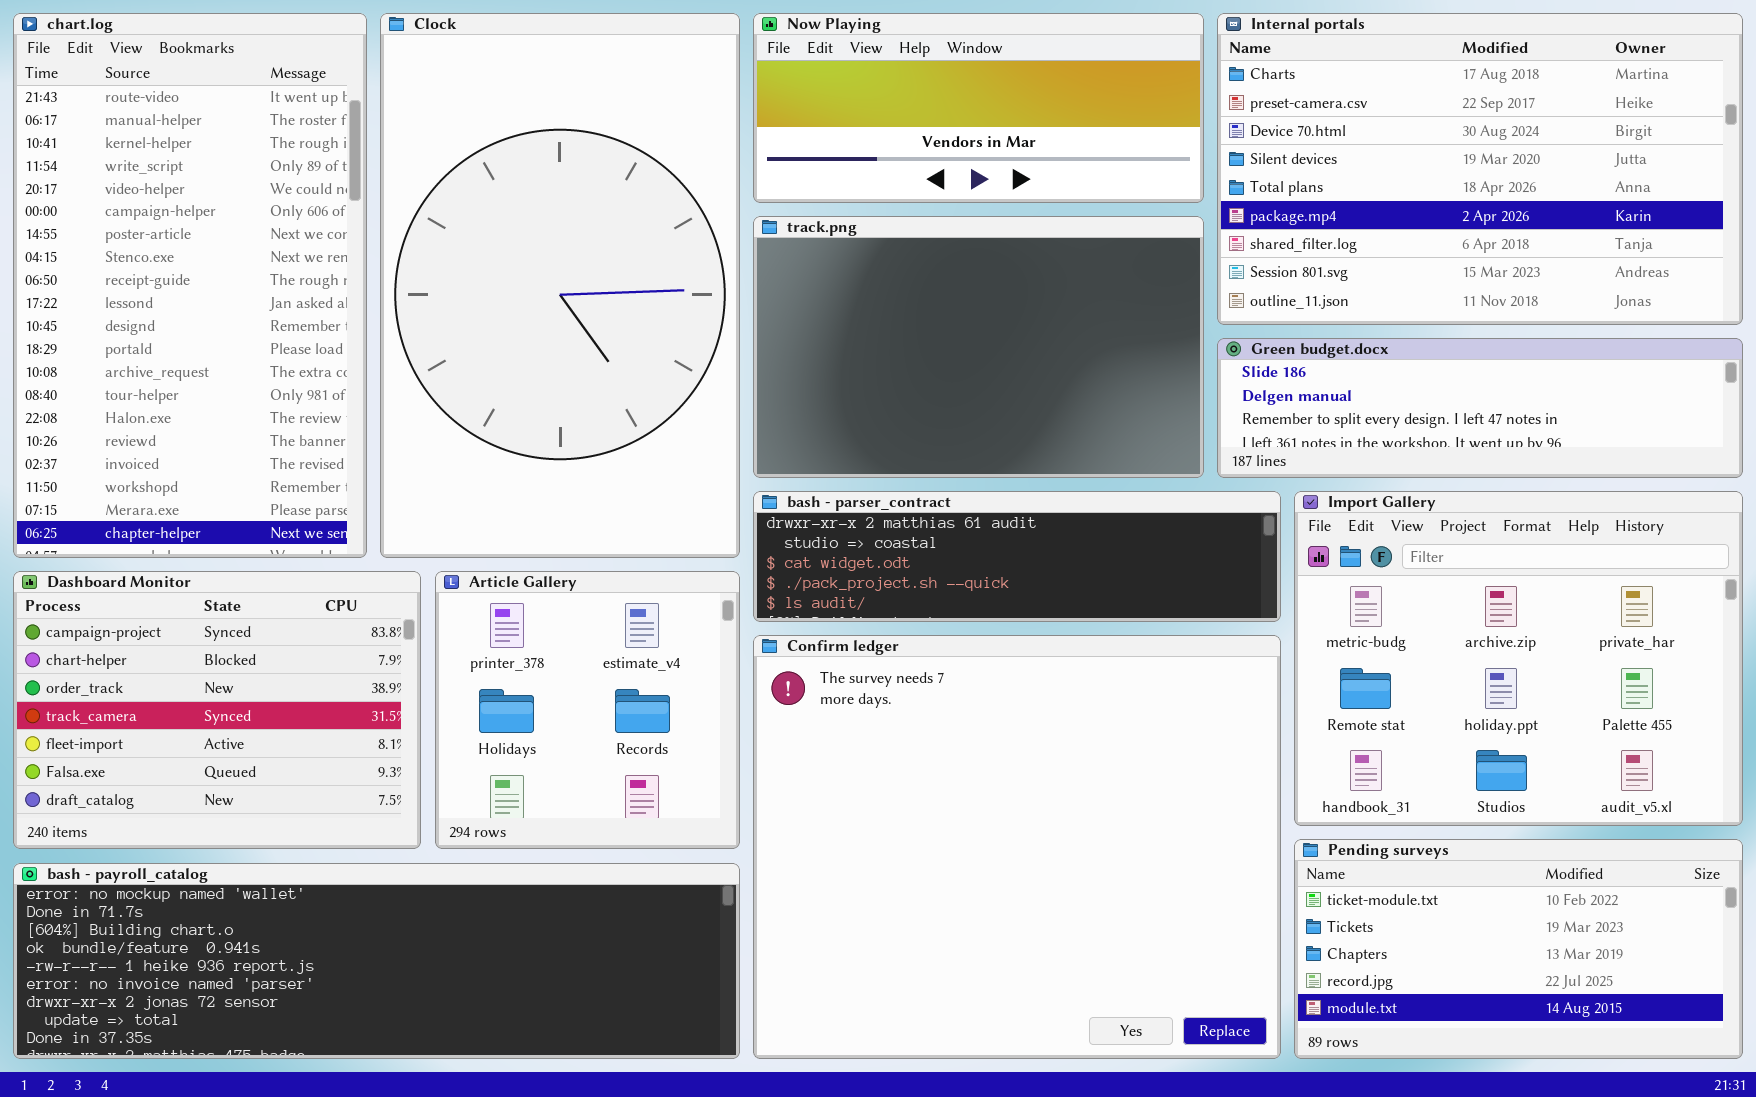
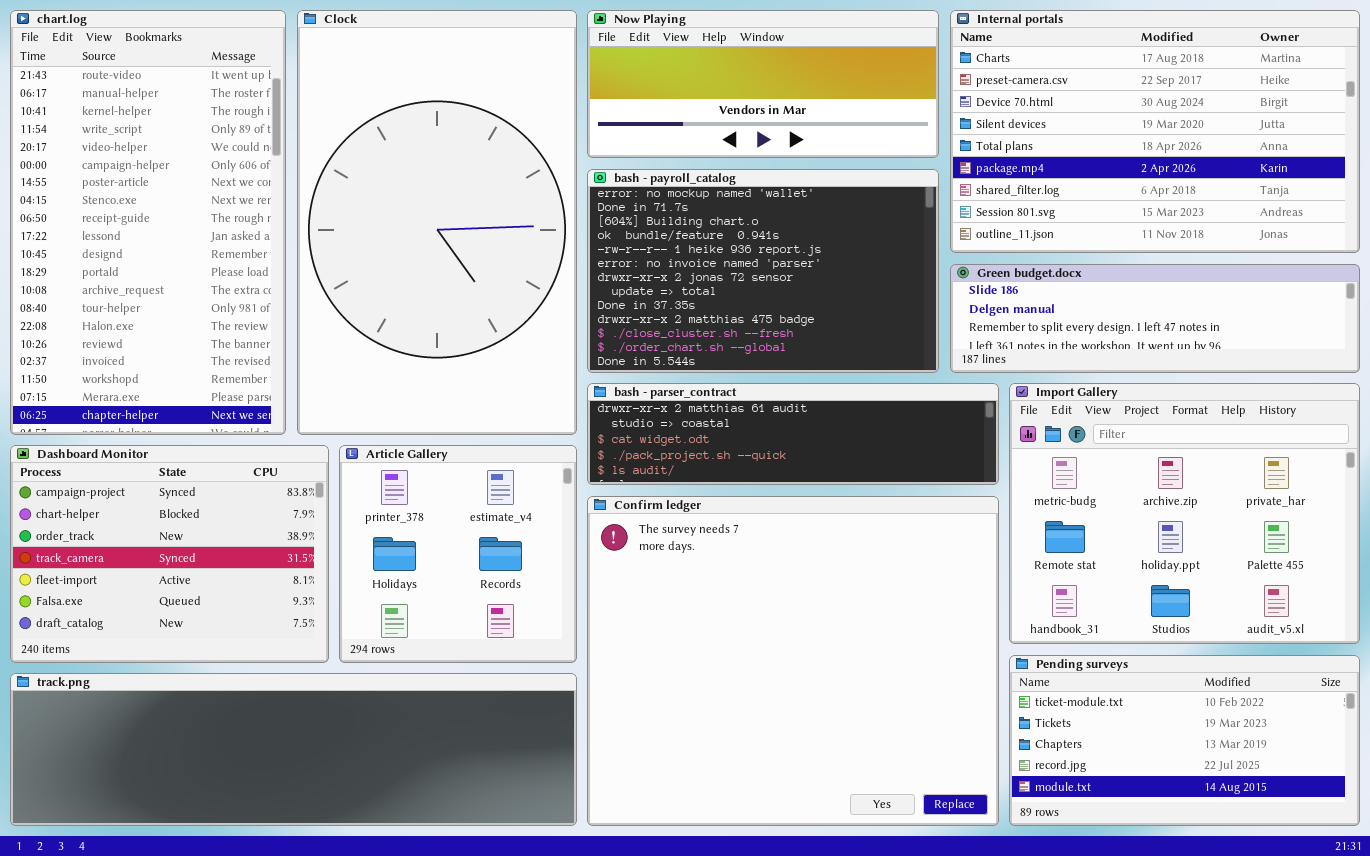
track.png: [753,216,1204,478] -> [10,673,577,826], moved, resized
bash - payroll_catalog: [13,863,740,1059] -> [587,169,939,373], moved, resized

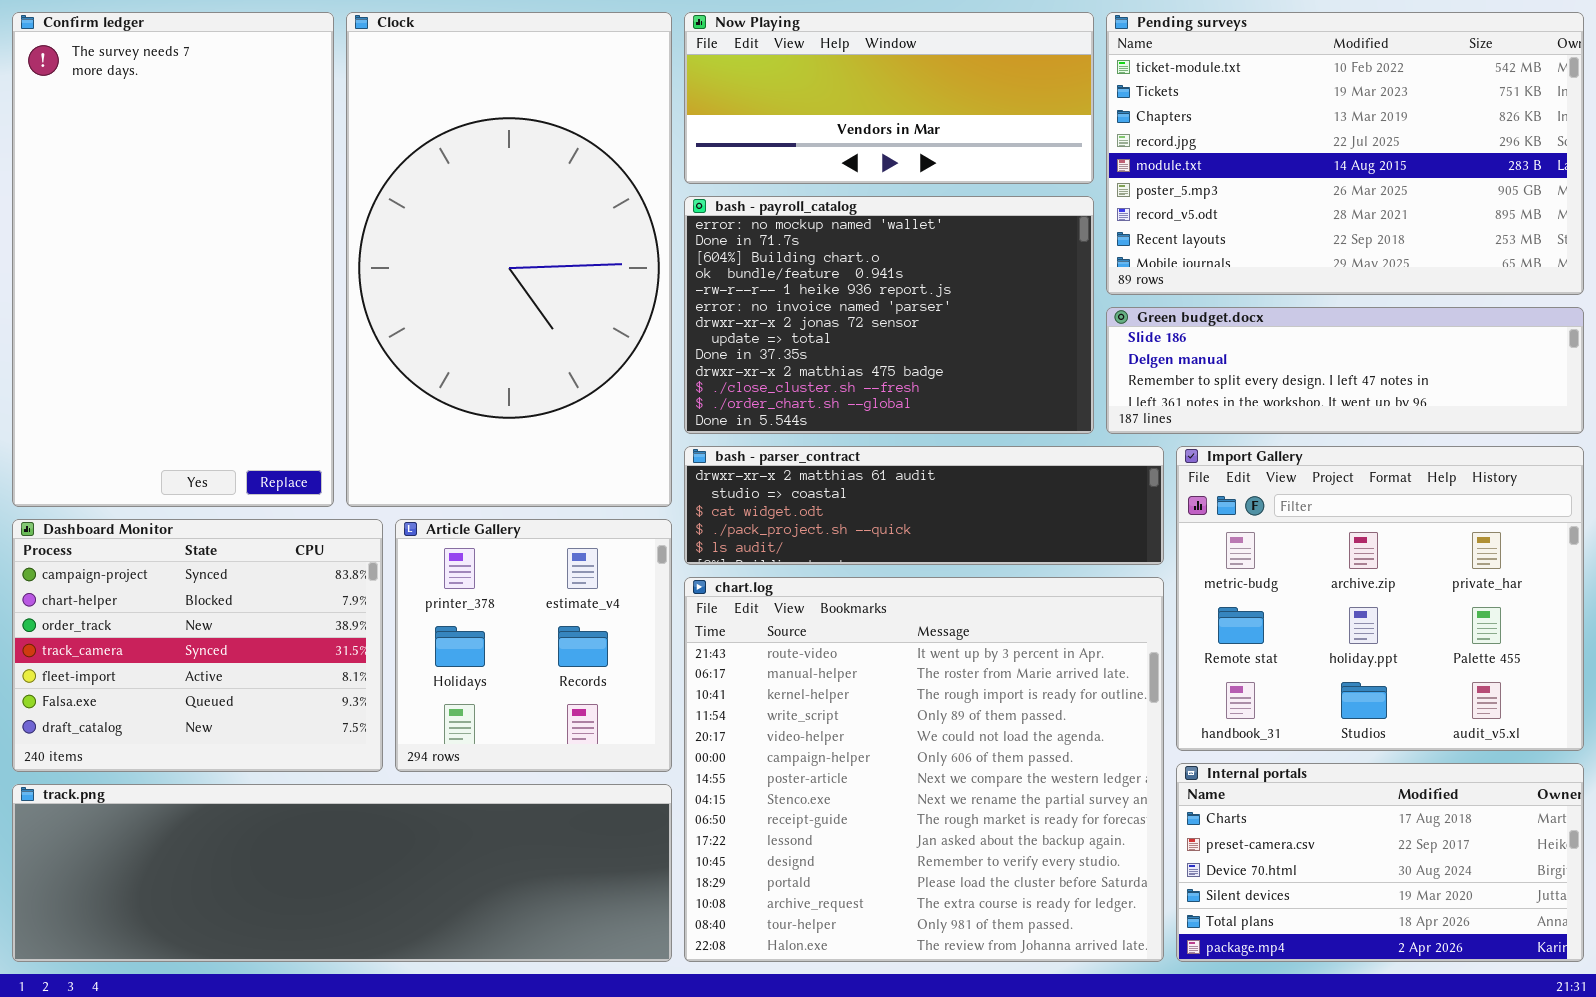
chart.log: [10,10,286,435] -> [684,577,1164,962], moved, resized
Internal portals: [950,10,1360,253] -> [1176,763,1584,962], moved, resized
Confirm ledger: [587,496,999,826] -> [12,12,334,507], moved, resized
Pending surveys: [1009,655,1360,826] -> [1106,12,1584,295], moved, resized

